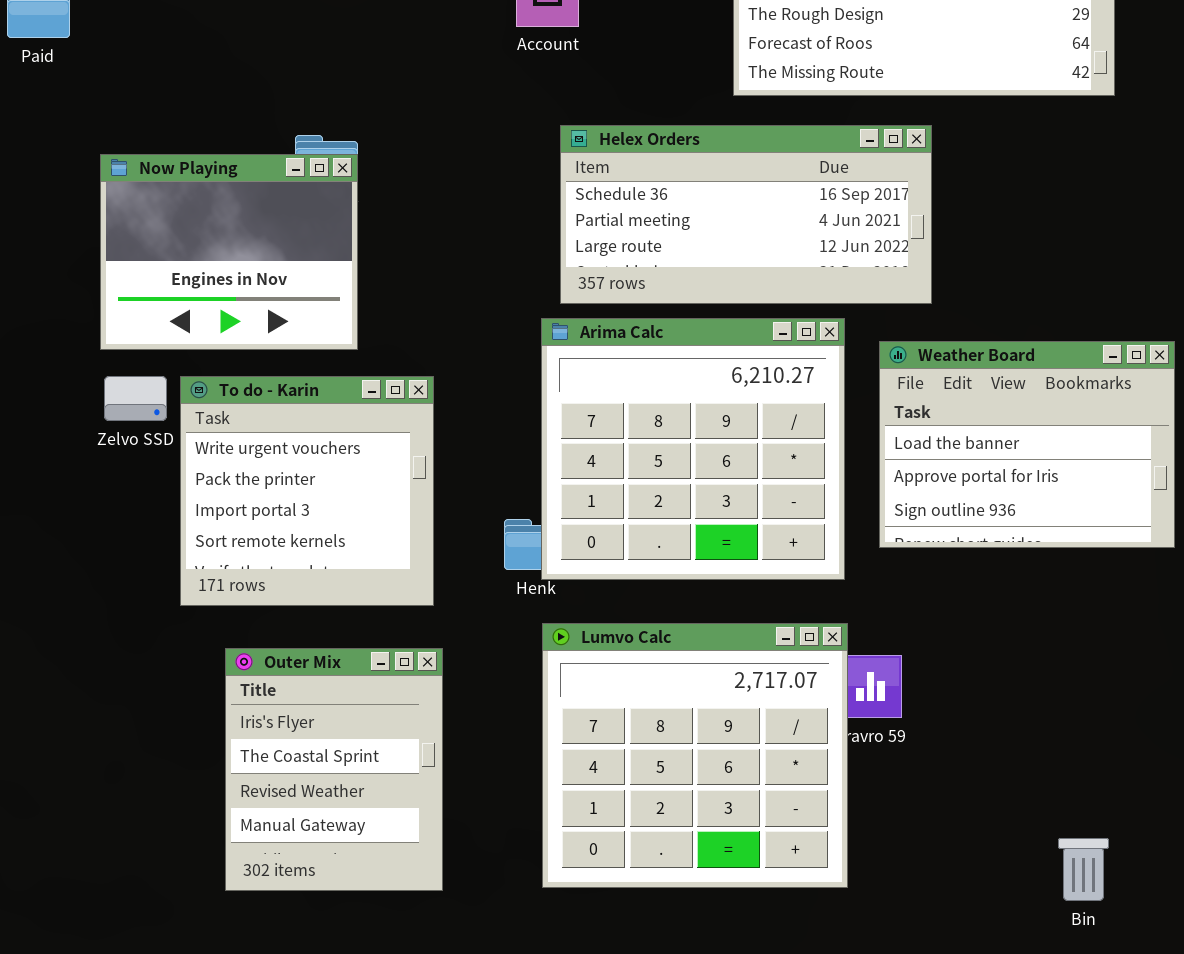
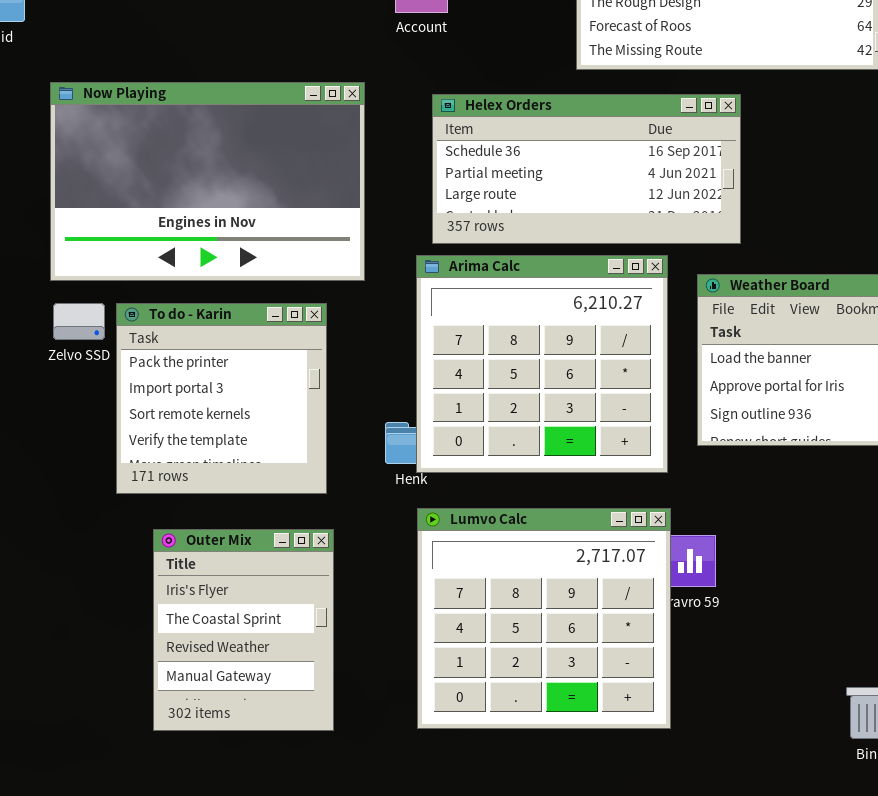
Now Playing: [100,154,358,350] -> [50,82,365,281], resized
To do - Karin: [180,376,434,606] -> [116,303,327,494], scrolled down 1 row

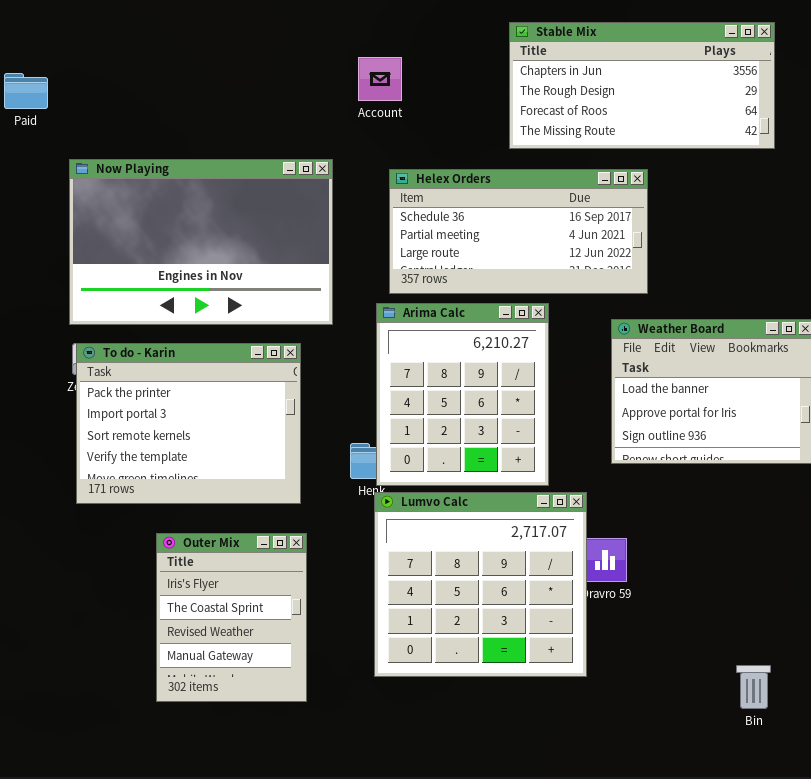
Arima Calc: [416,255,668,473] -> [376,303,549,486], resized
To do - Karin: [116,303,327,494] -> [76,343,301,504], resized
Lumvo Calc: [417,508,671,729] -> [374,492,587,677], moved

